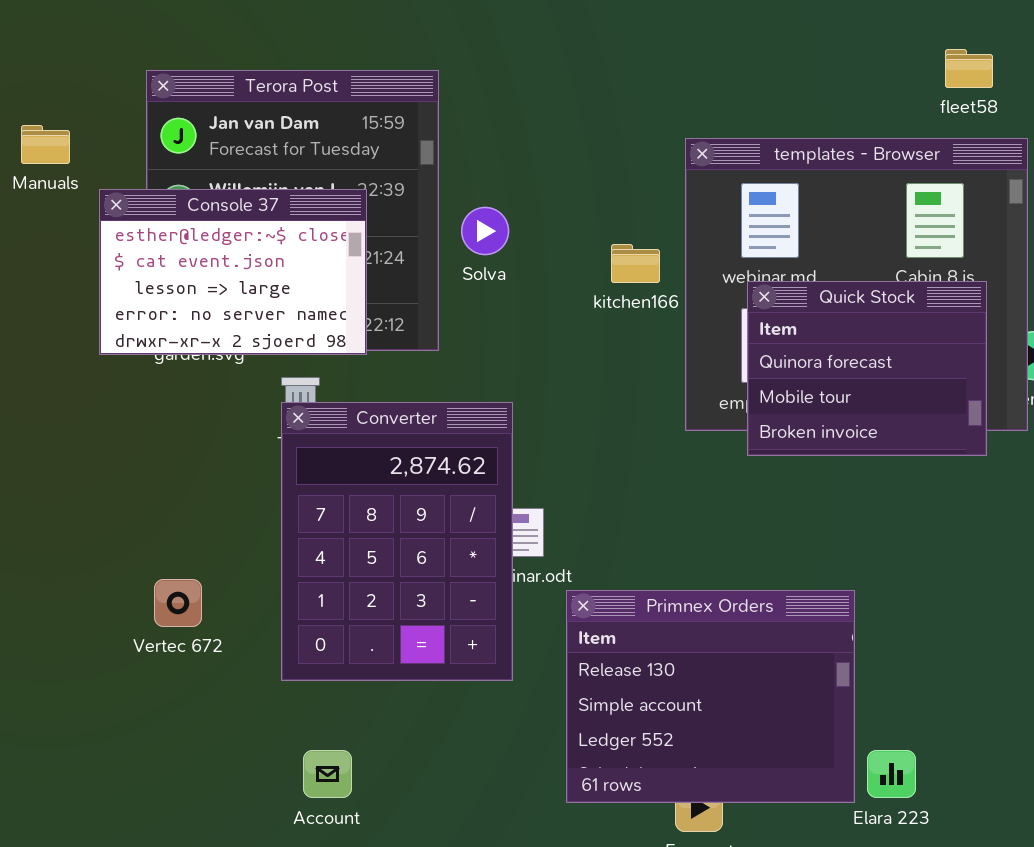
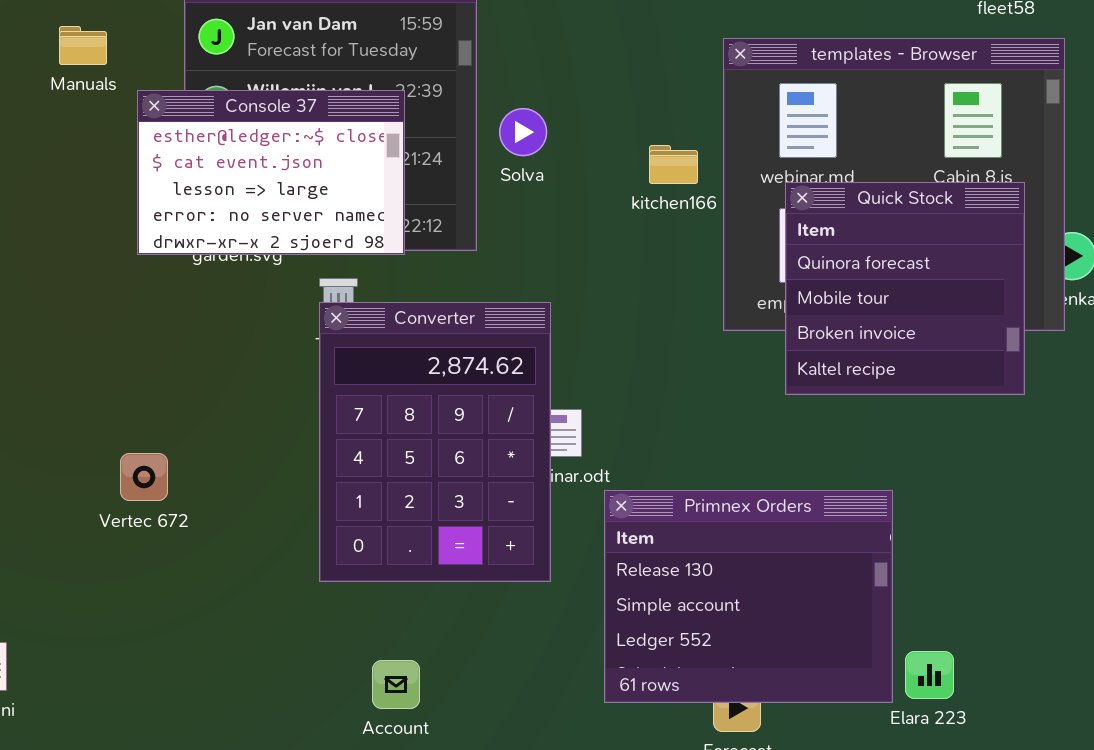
Quick Stock: [747,281,987,456] -> [785,182,1025,395], resized
Vertec 672: [154,579,202,627] -> [120,453,168,501], moved
Account: [303,750,352,798] -> [372,660,420,709], moved

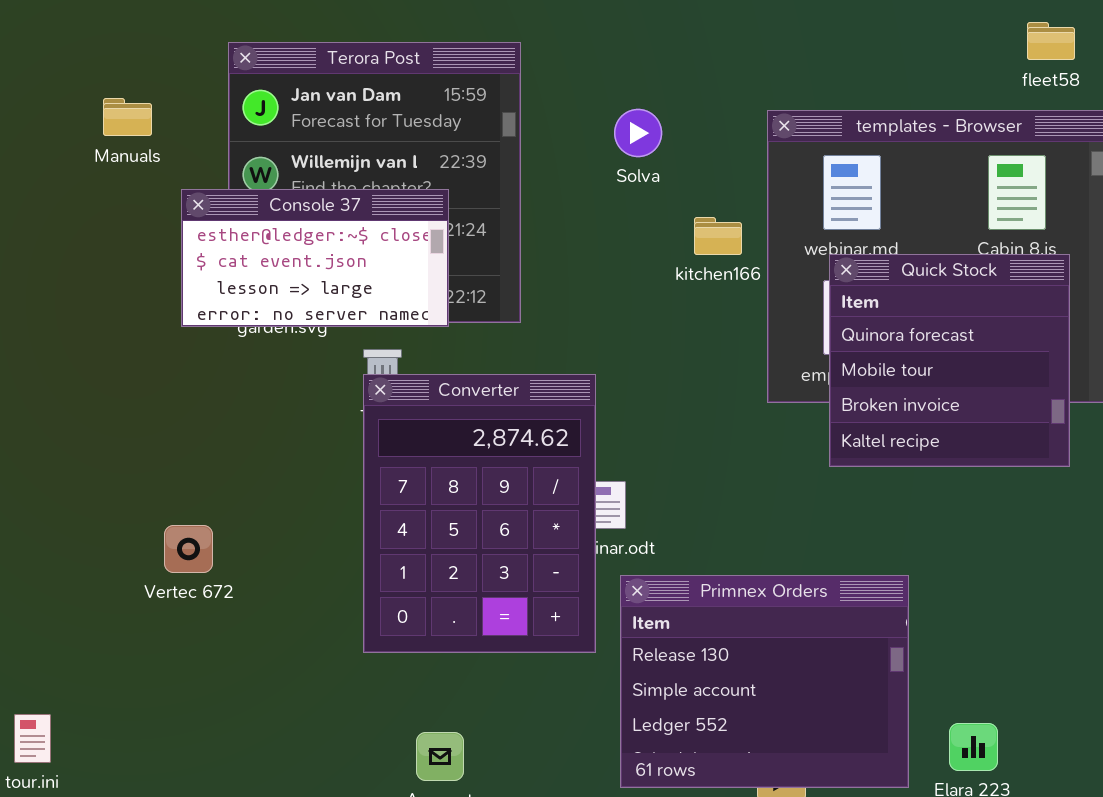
Console 37: [137,90,405,255] -> [181,189,449,327], resized
Solva: [499,108,547,156] -> [614,109,662,157], moved
Primnex Orders: [604,490,893,703] -> [620,575,909,788], moved

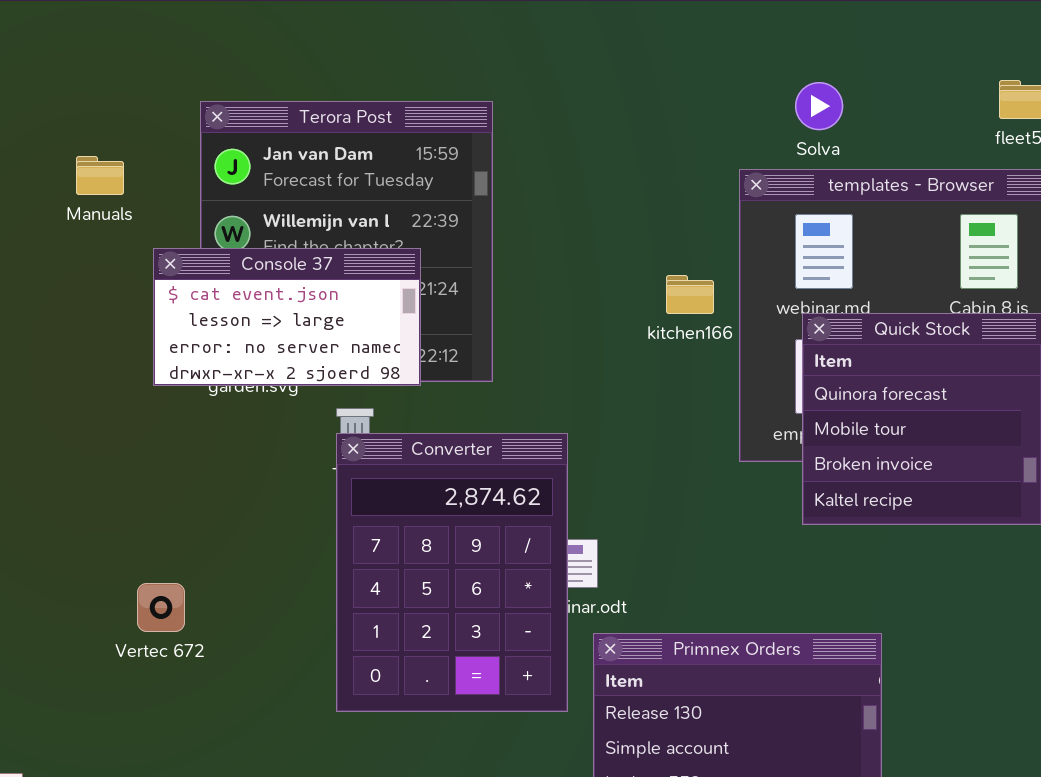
Solva: [614,109,662,157] -> [795,82,843,130], moved
Console 37: [181,189,449,327] -> [153,248,421,386], scrolled down 1 row

